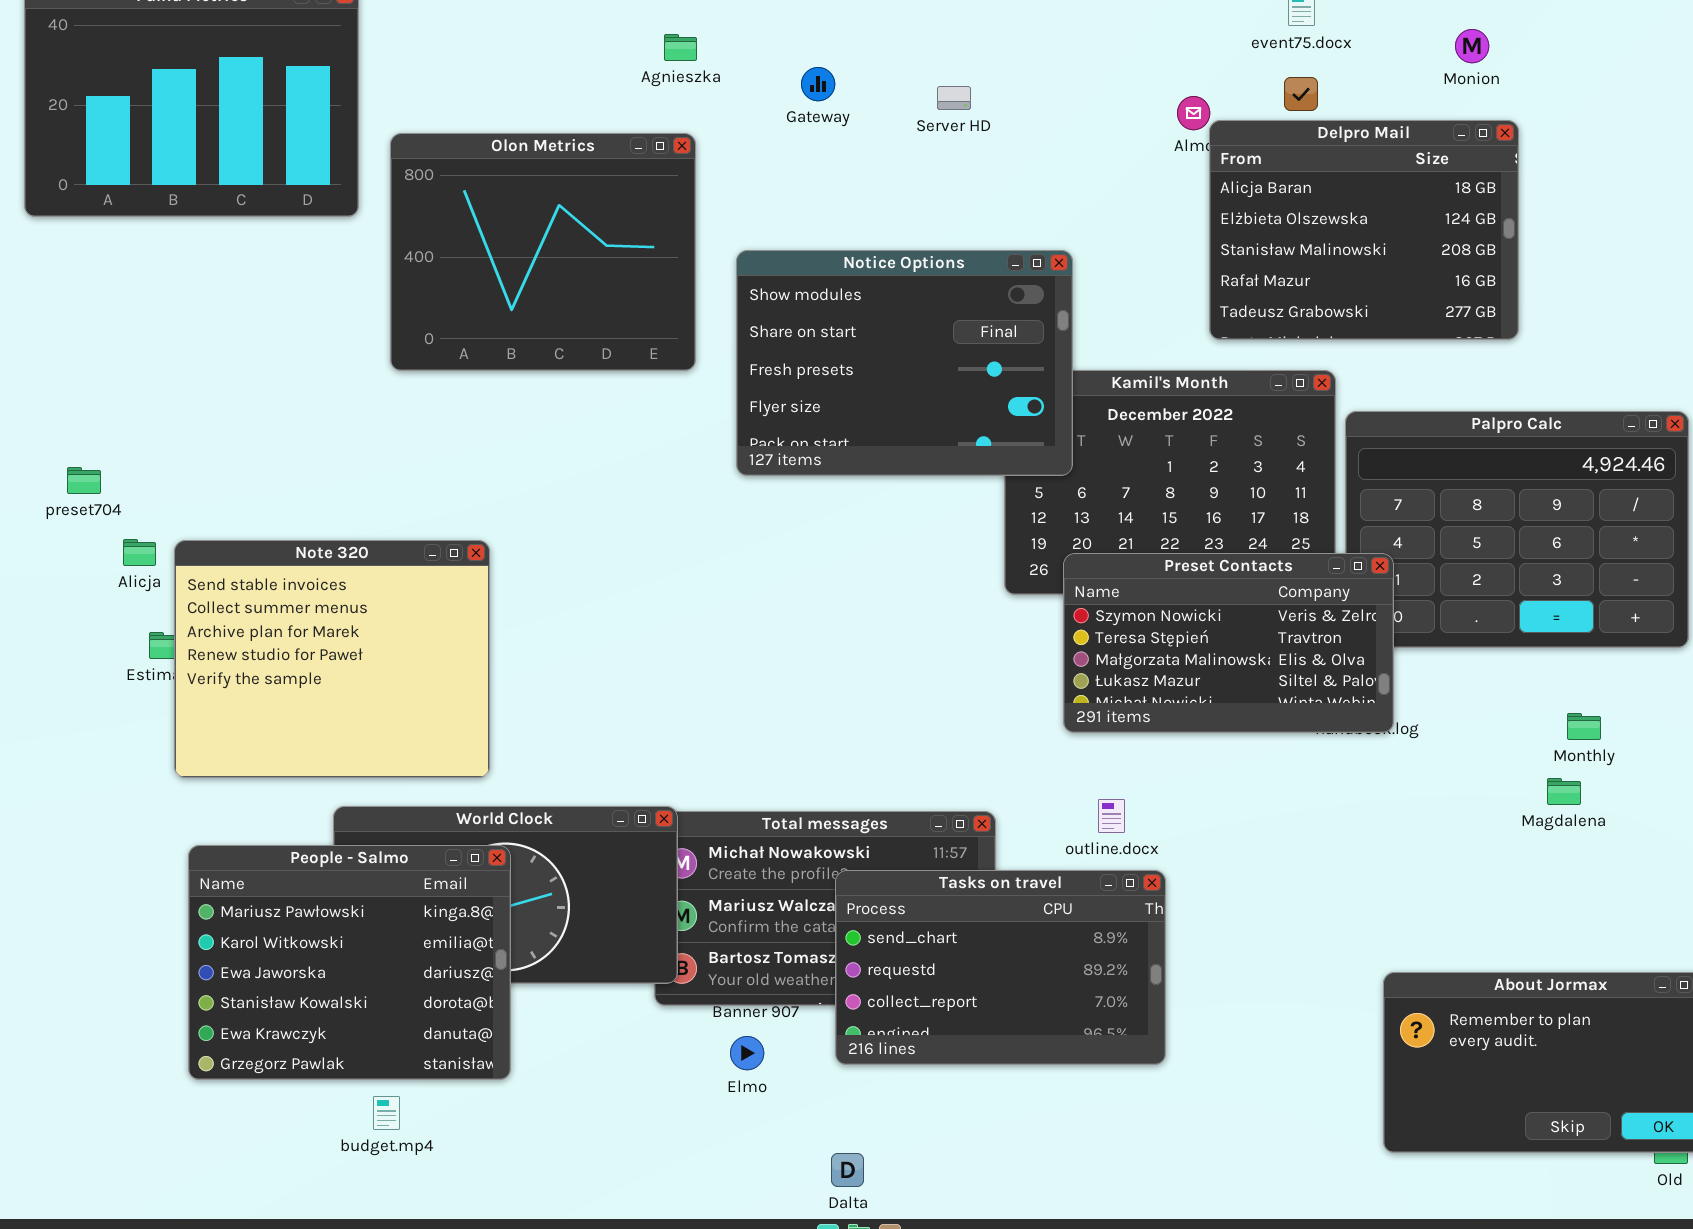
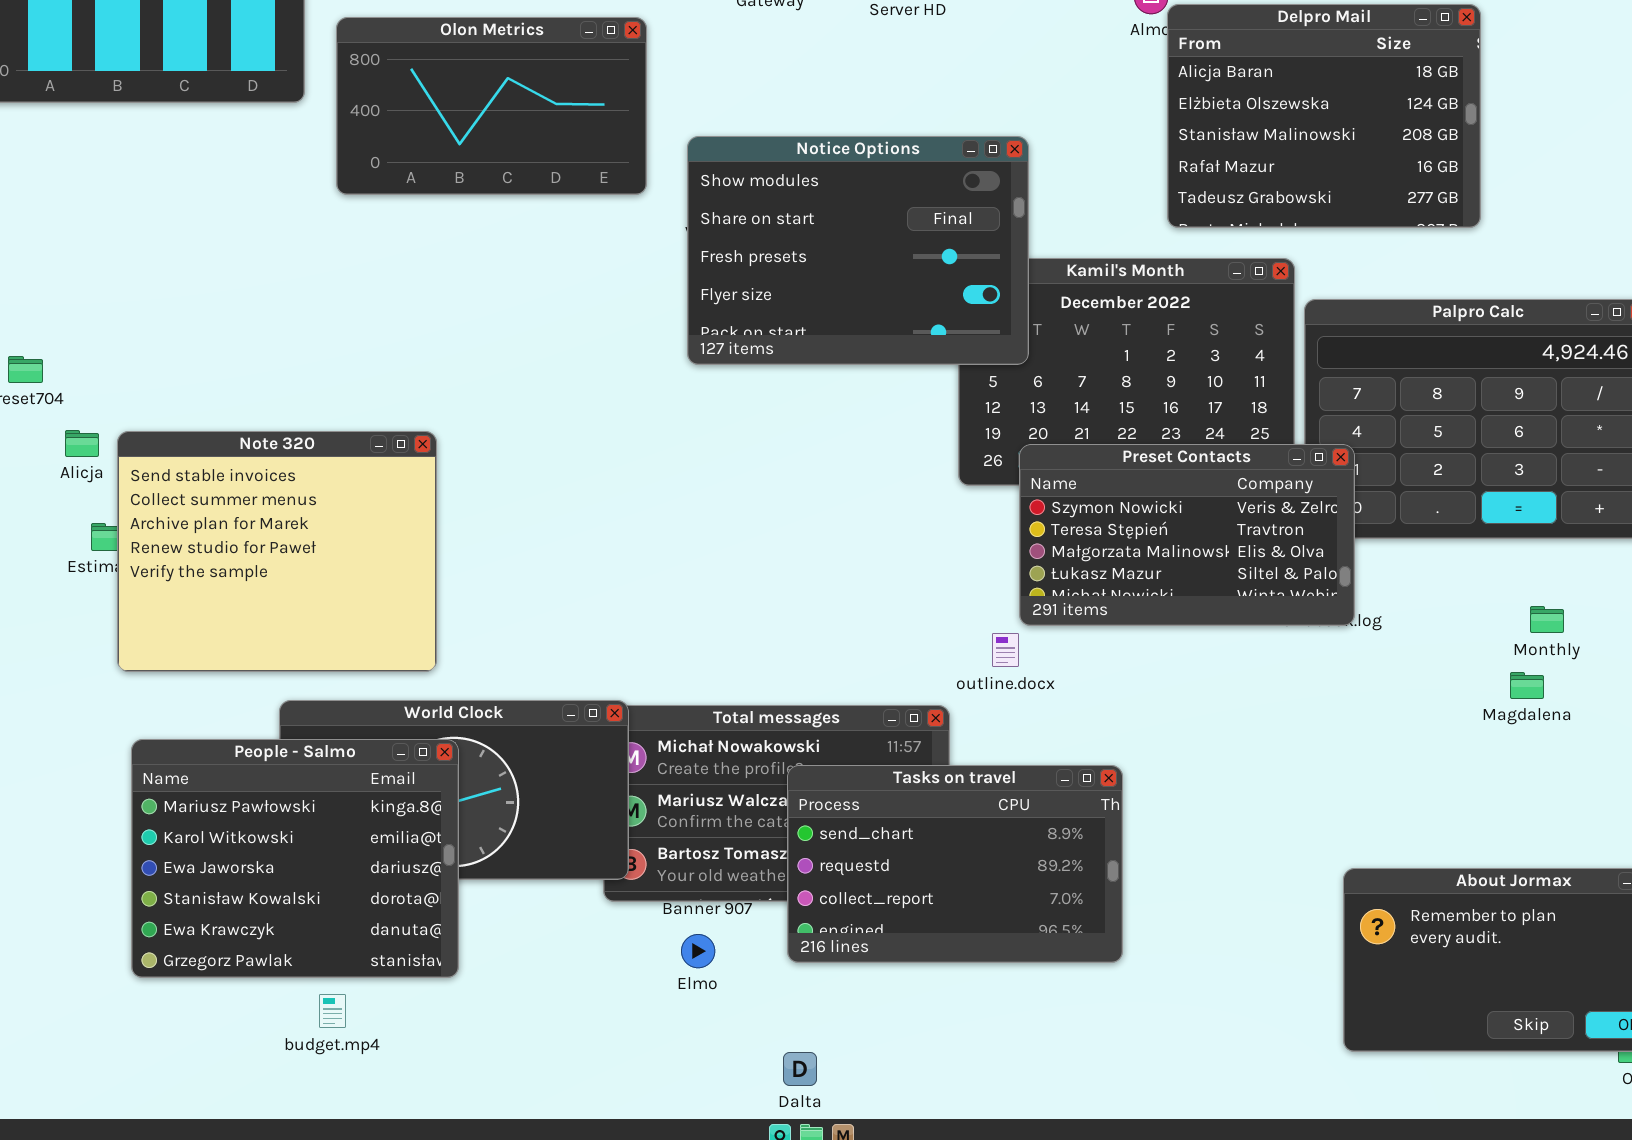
Olon Metrics: [390,133,696,371] -> [336,17,647,195], resized
outline.docx: [1098,799,1125,833] -> [992,633,1019,667], moved

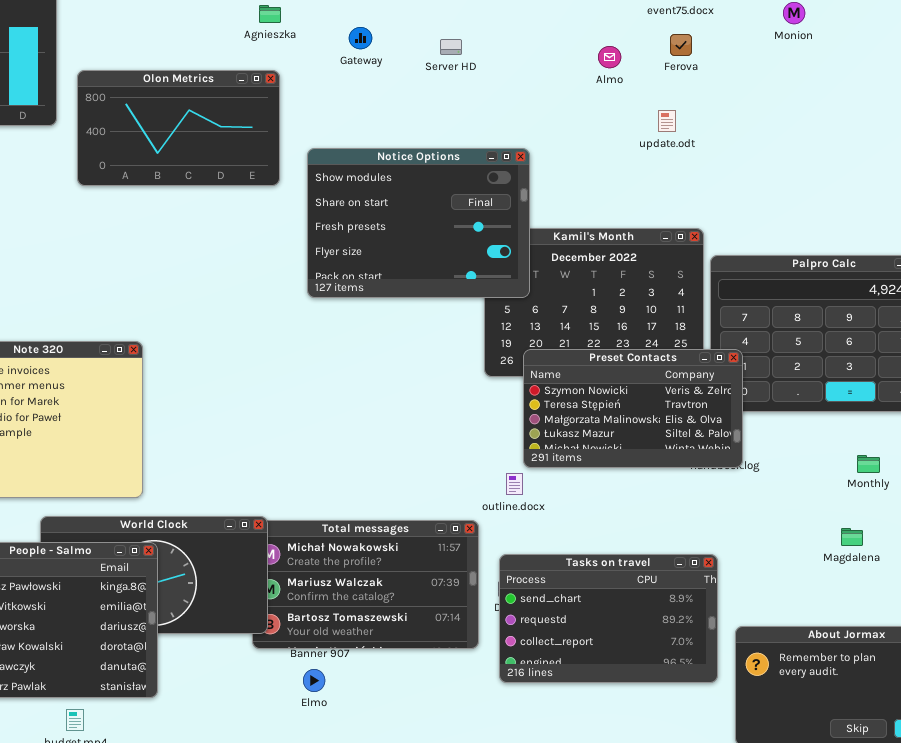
Delpro Mail: [1167,4,1481,228] -> none, closed
Magdalena: [1510,672,1544,699] -> [841,528,863,546], moved
Tasks on travel: [787,765,1123,963] -> [499,554,718,683], moved

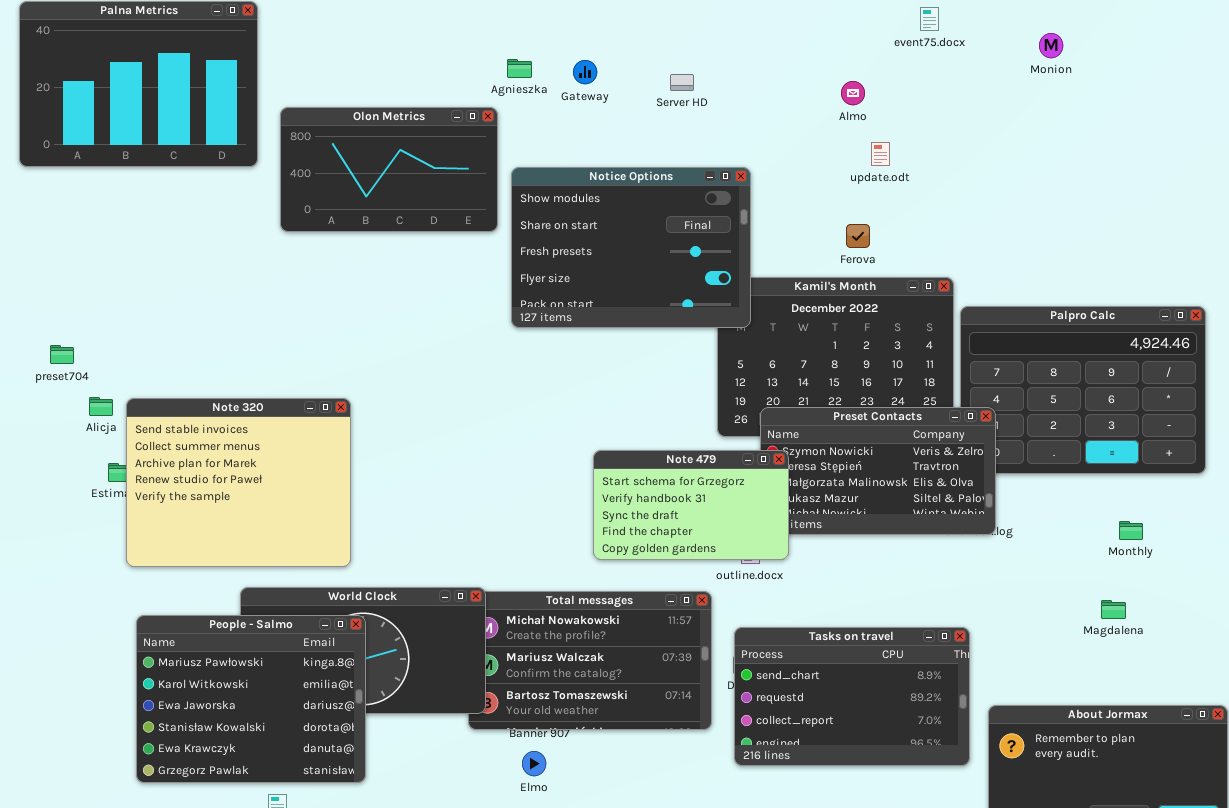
Agnieszka: [259,5,281,23] -> [507,59,532,78], moved
Ferova: [670,34,692,56] -> [846,224,870,248], moved
update.odt: [658,110,676,132] -> [871,142,890,166], moved
Notice Options: [307,148,530,298] -> [511,167,751,328], moved
Note 479: none -> [593,450,789,560], opened

